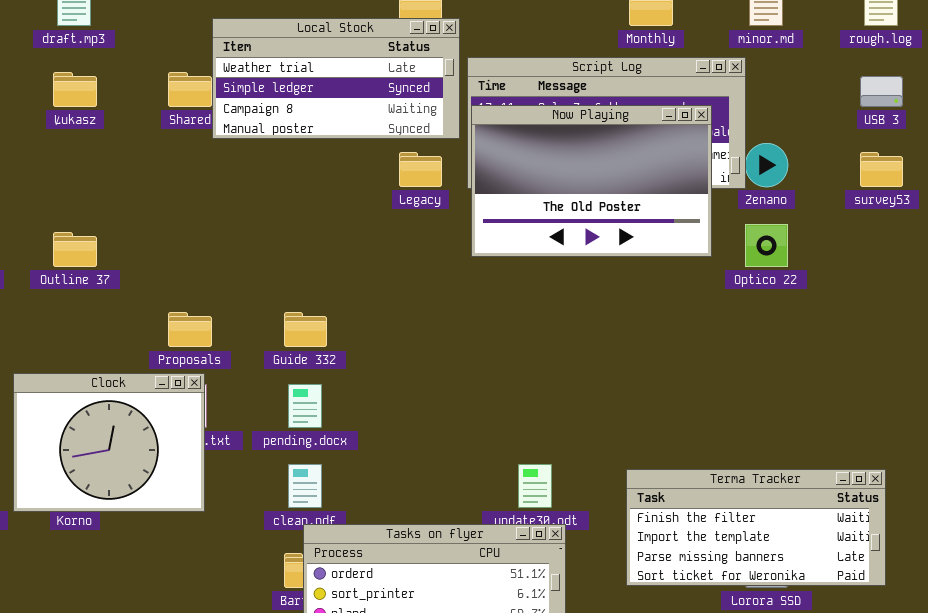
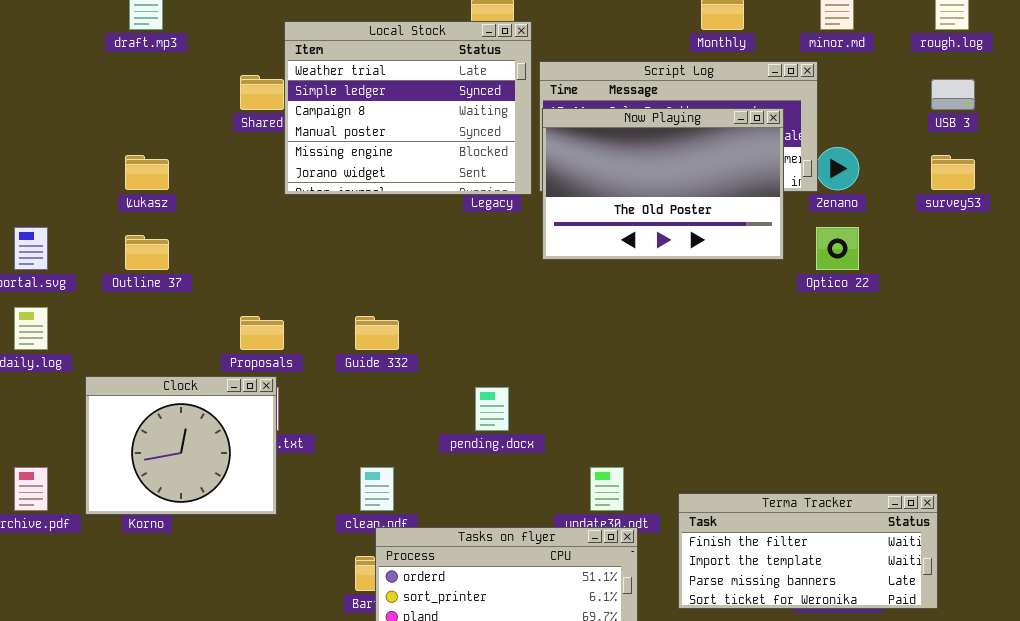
Local Stock: [212,18,460,139] -> [284,21,532,195], resized
Łukasz: [53,72,97,107] -> [125,155,169,190], moved
pending.docx: [288,384,322,428] -> [475,387,509,431], moved
Terma Tracker: [626,469,886,586] -> [678,493,938,609], moved

